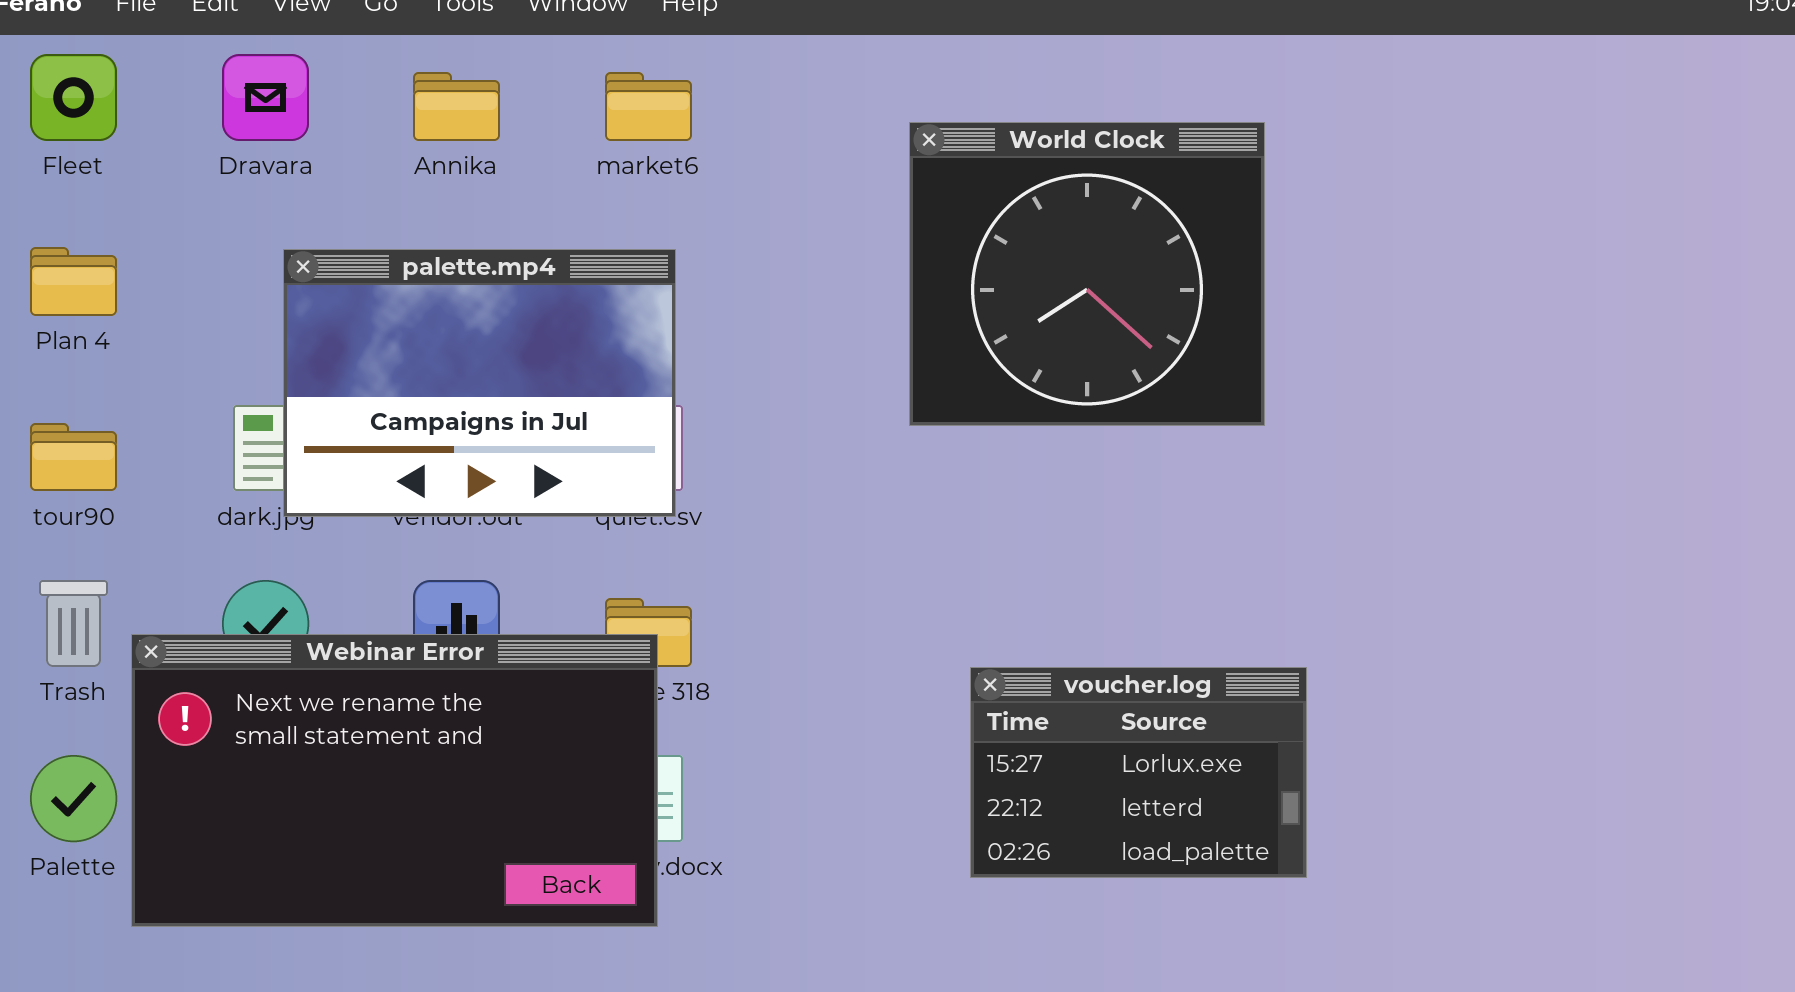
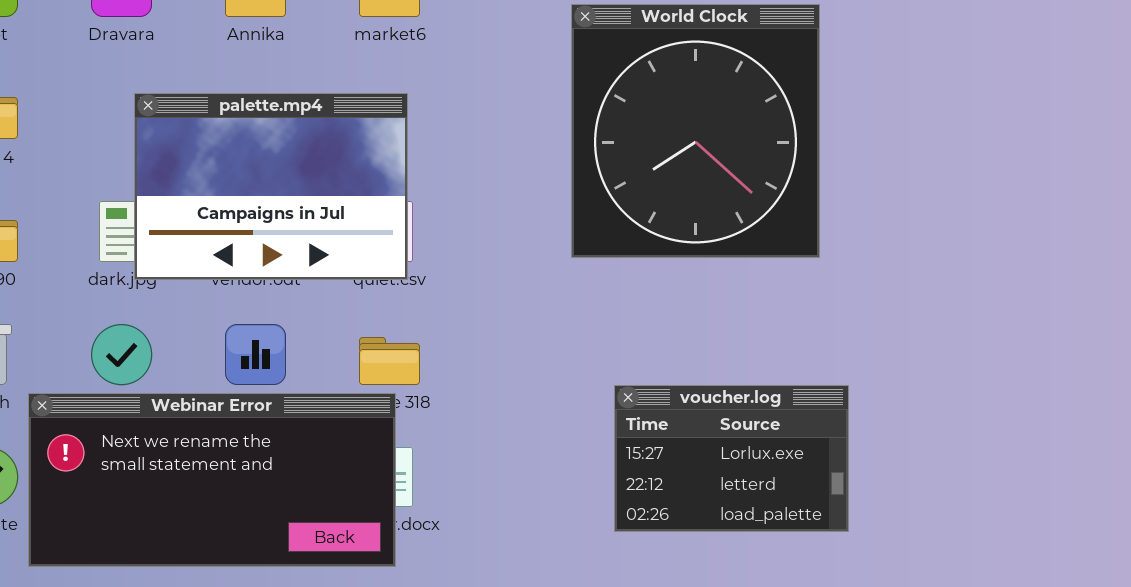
World Clock: [909,122,1265,426] -> [571,4,820,258], resized
Webinar Error: [131,634,658,927] -> [28,393,396,567], resized

